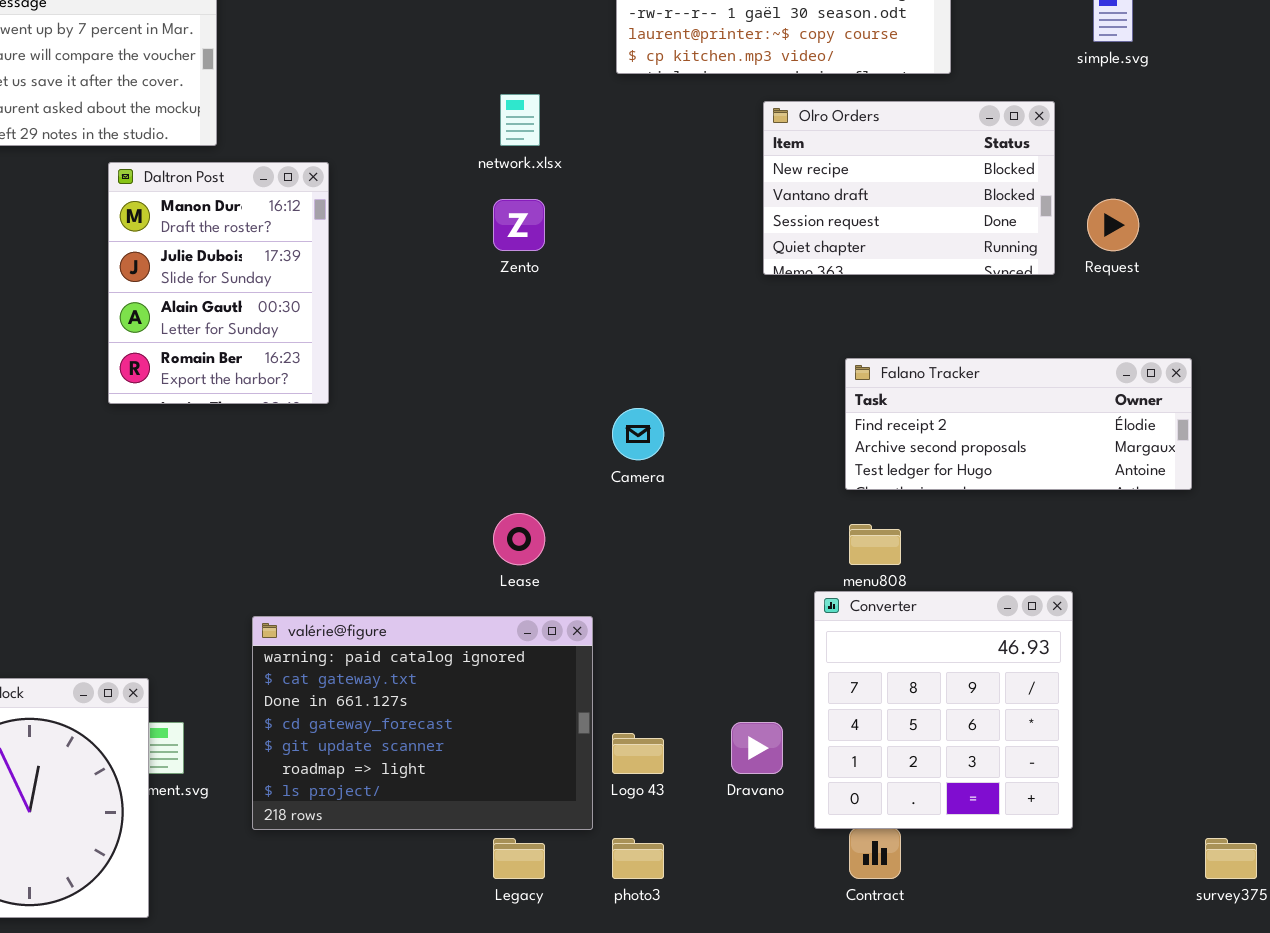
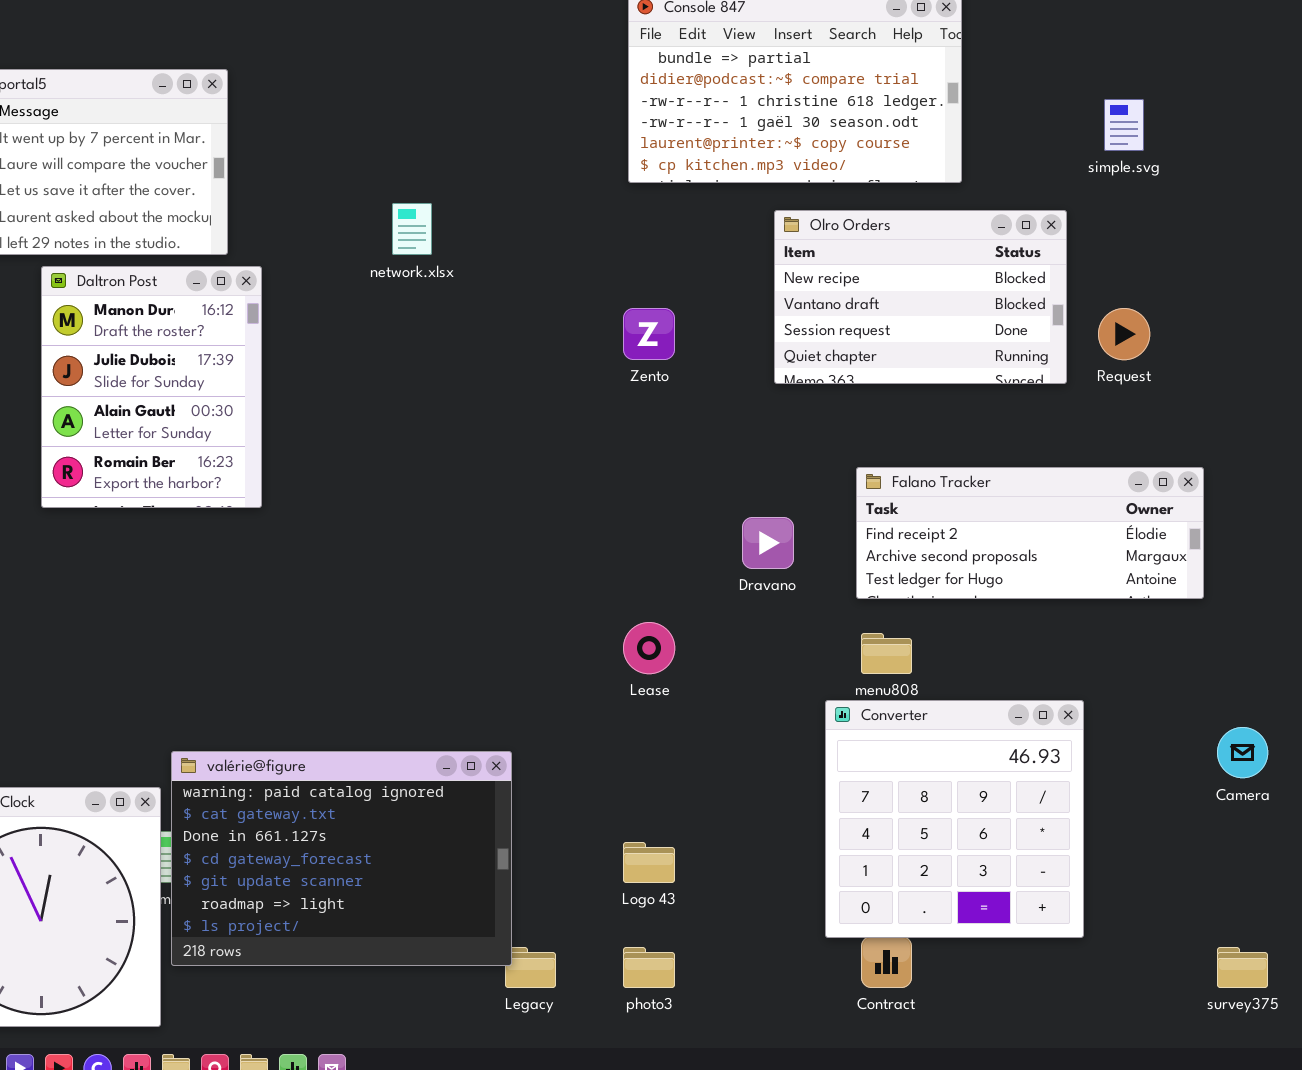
network.xlsx: [500,94,540,146] -> [392,203,432,255], moved
Daltron Post: [108,162,329,404] -> [41,266,262,508], moved
Zento: [493,199,545,251] -> [623,308,675,360], moved
Camera: [612,408,664,460] -> [1217,727,1268,778], moved
Lease: [493,513,545,565] -> [623,622,675,674], moved
valérie@figure: [252,616,593,830] -> [171,751,512,966], moved
Dravano: [731,722,783,774] -> [742,517,794,569], moved

